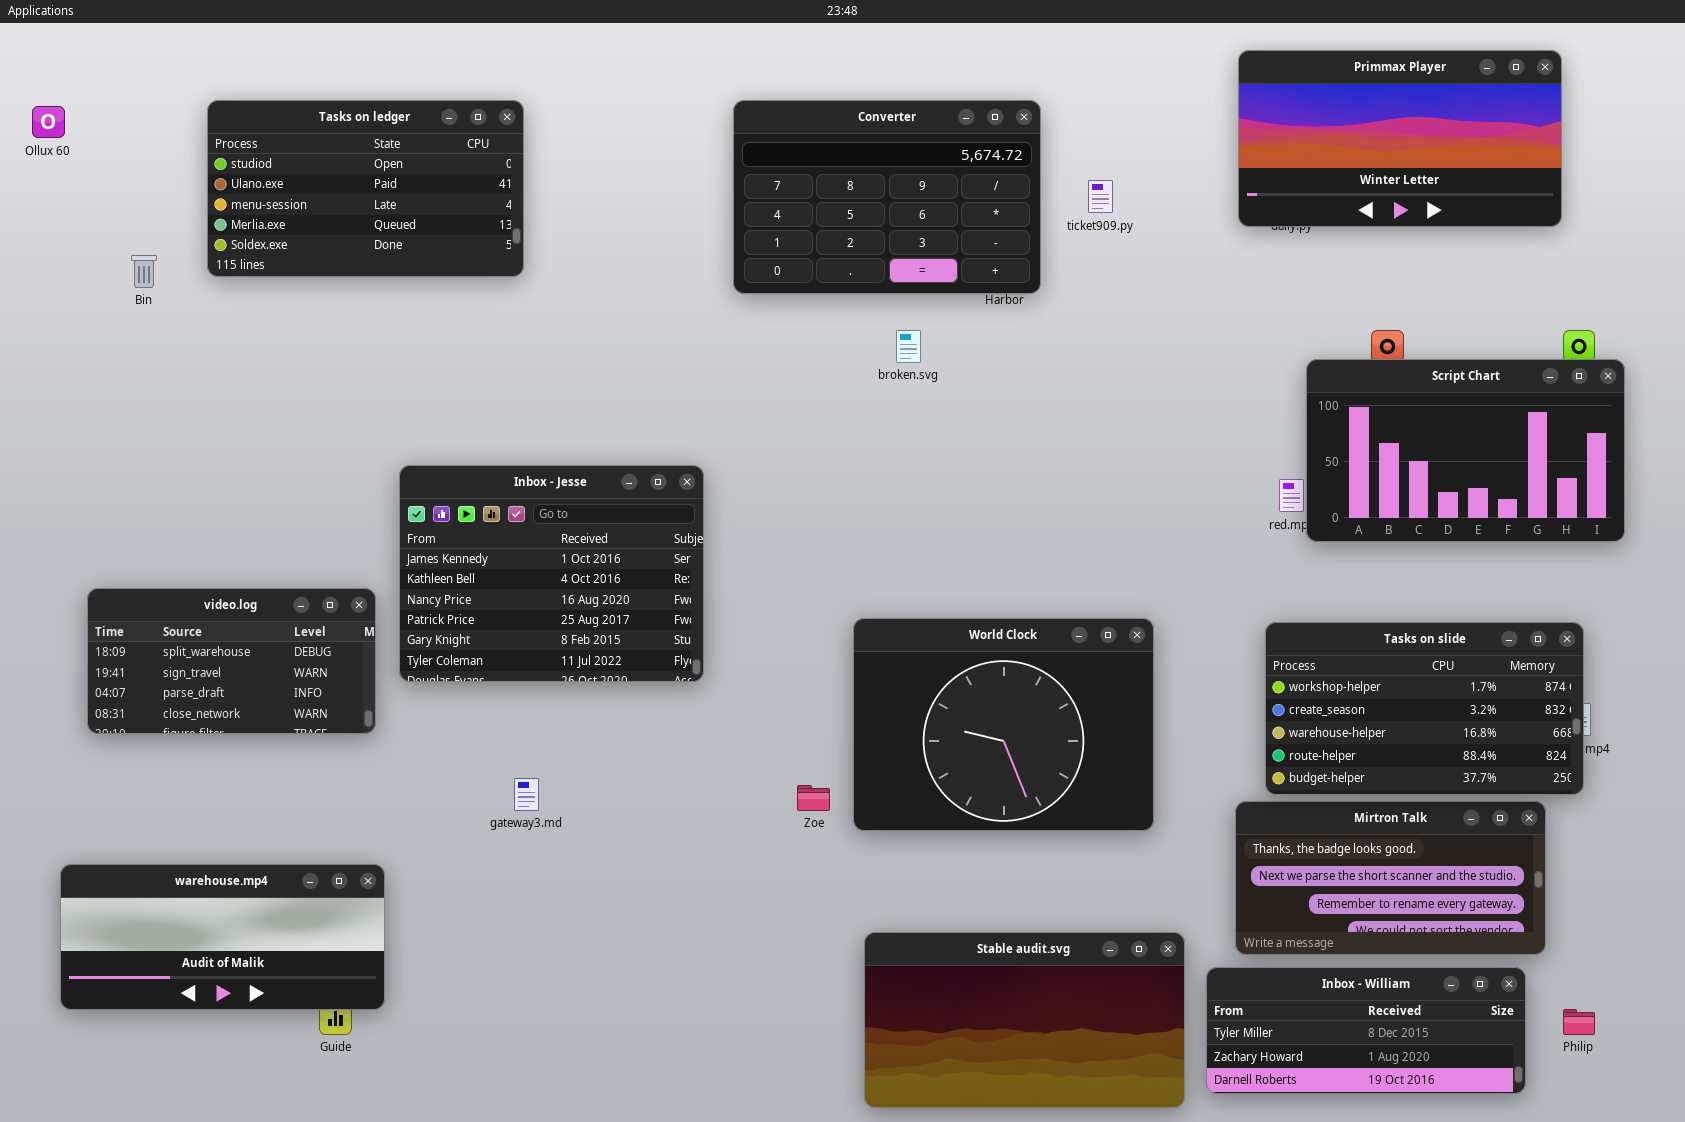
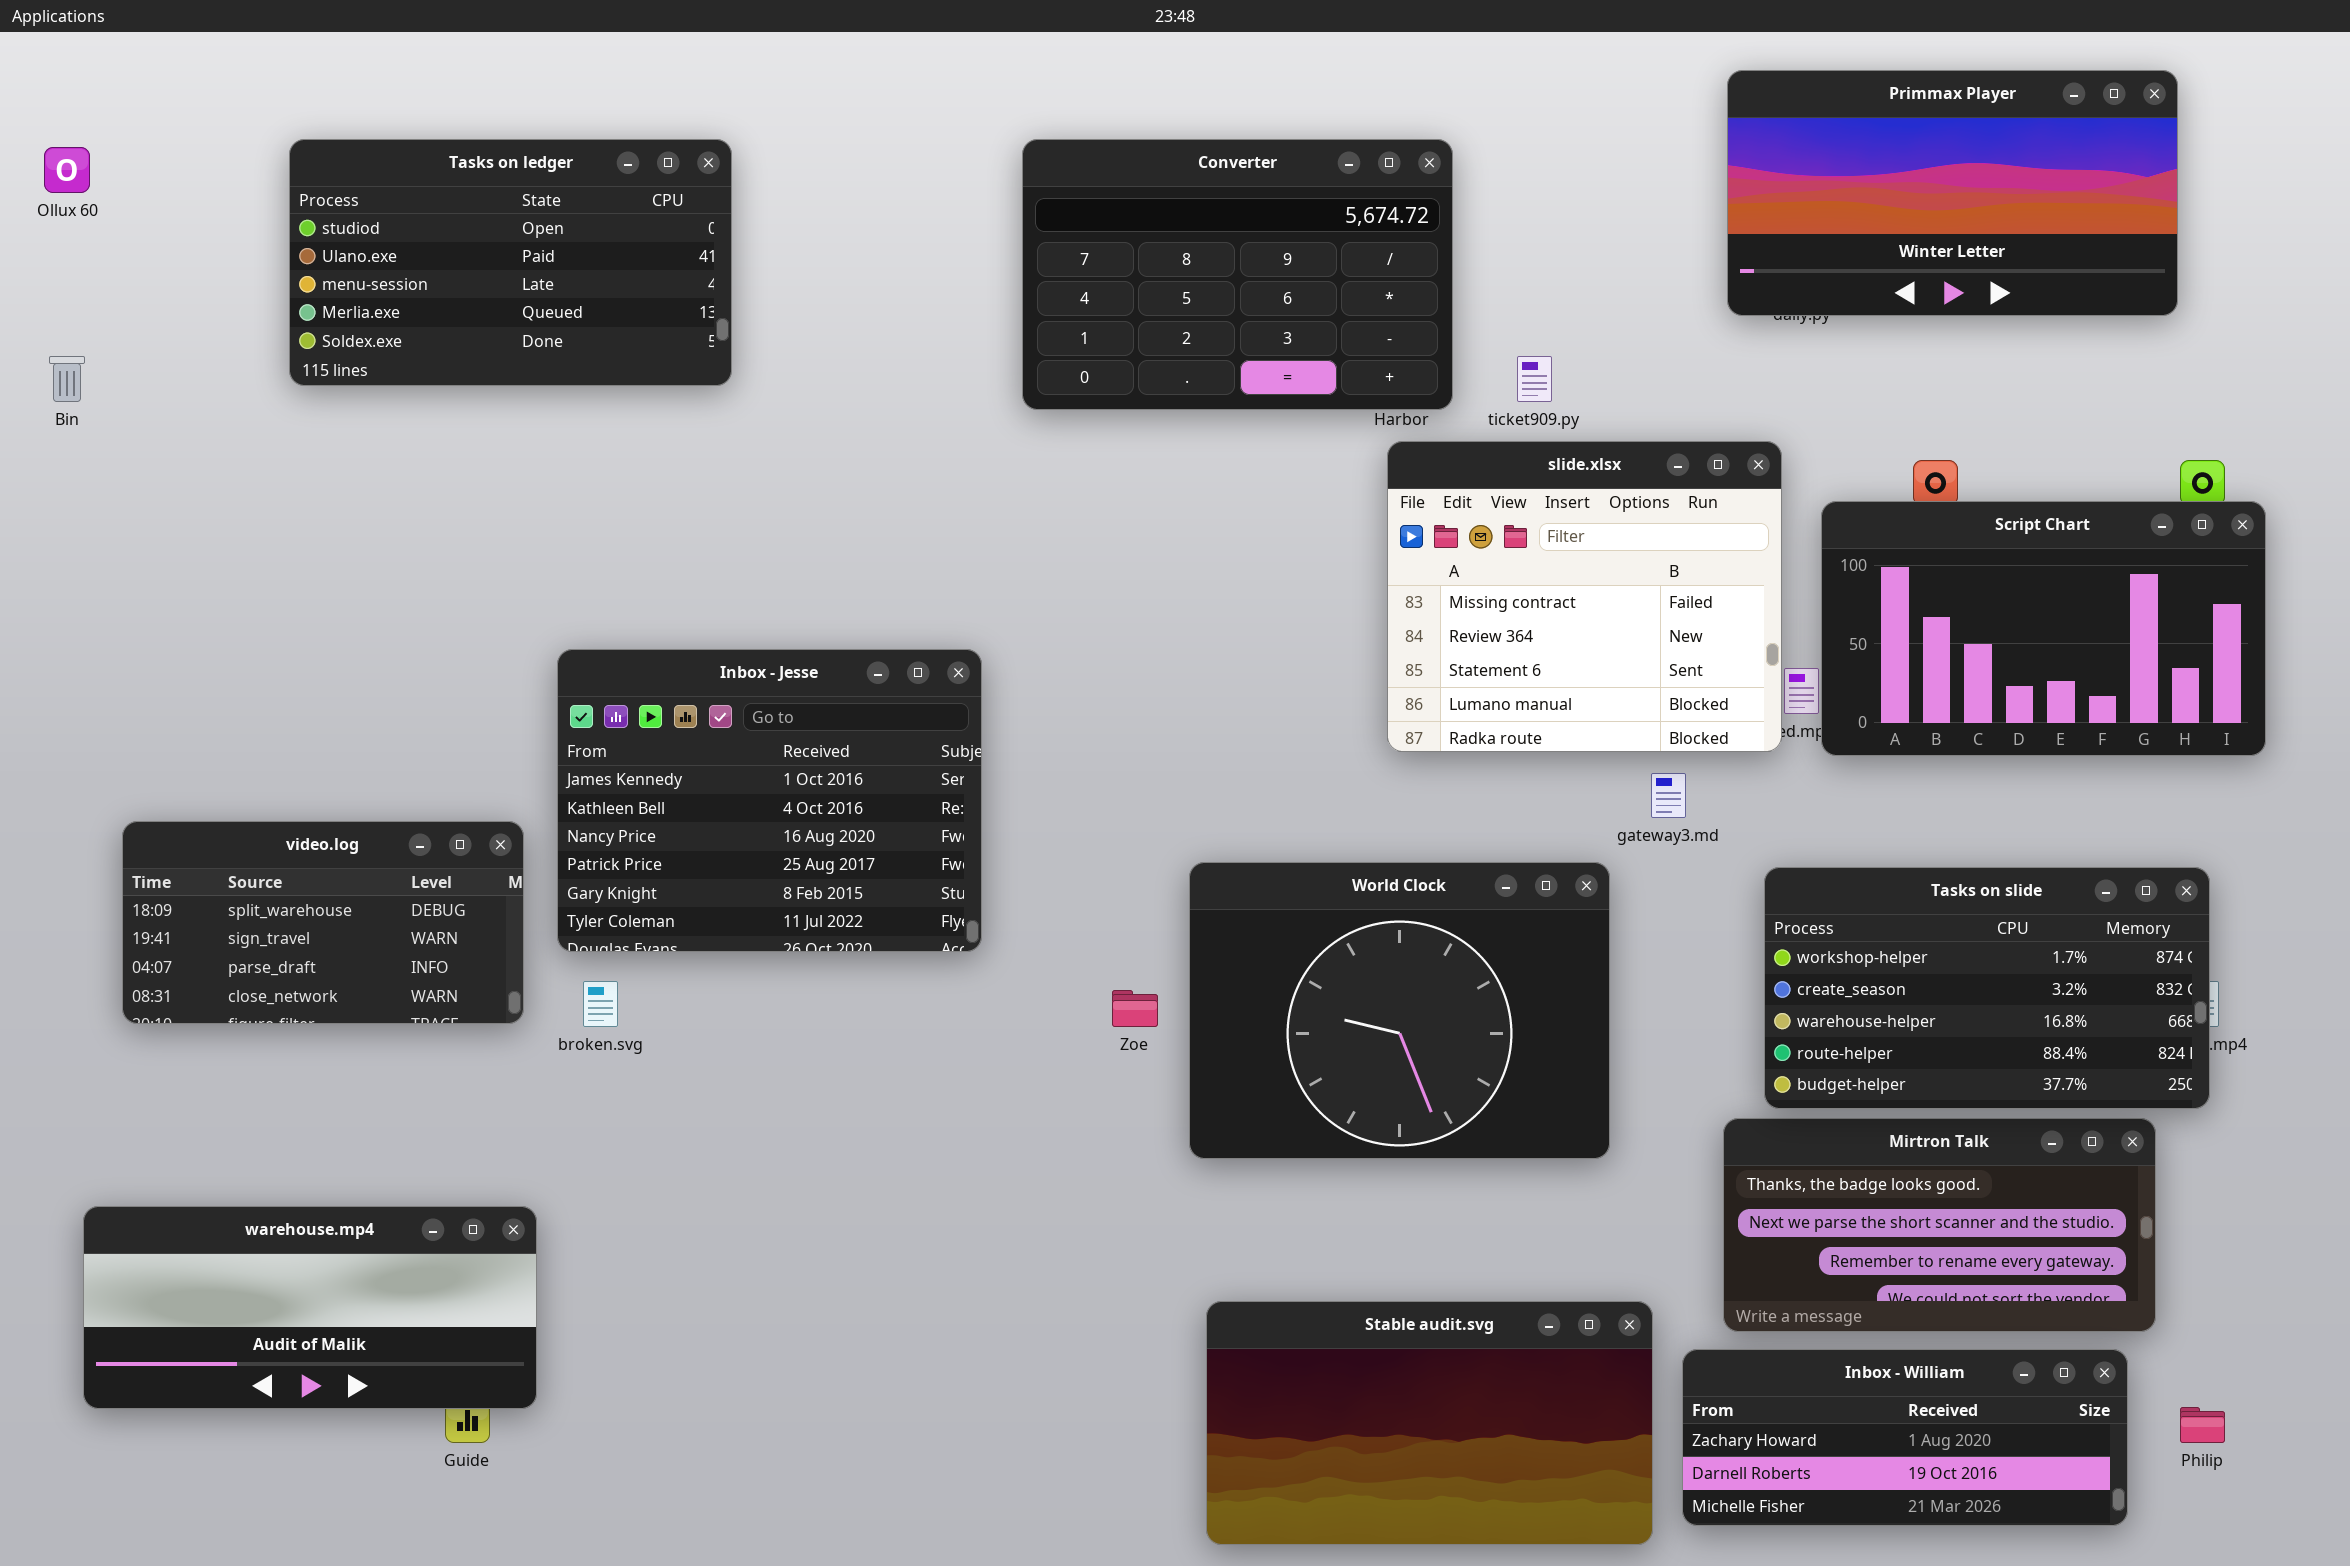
ticket909.py: [1088,180,1113,213] -> [1517,356,1552,402], moved
Bin: [131,255,157,288] -> [49,356,85,402], moved
slide.xlsx: none -> [1387,441,1782,752], opened
broken.svg: [896,330,921,363] -> [583,981,618,1027], moved
gateway3.md: [514,778,539,811] -> [1651,773,1686,818], moved
Zoe: [797,785,830,811] -> [1112,990,1158,1027], moved
Inbox - William: [1206,967,1526,1094] -> [1682,1349,2128,1526], scrolled down 1 row

